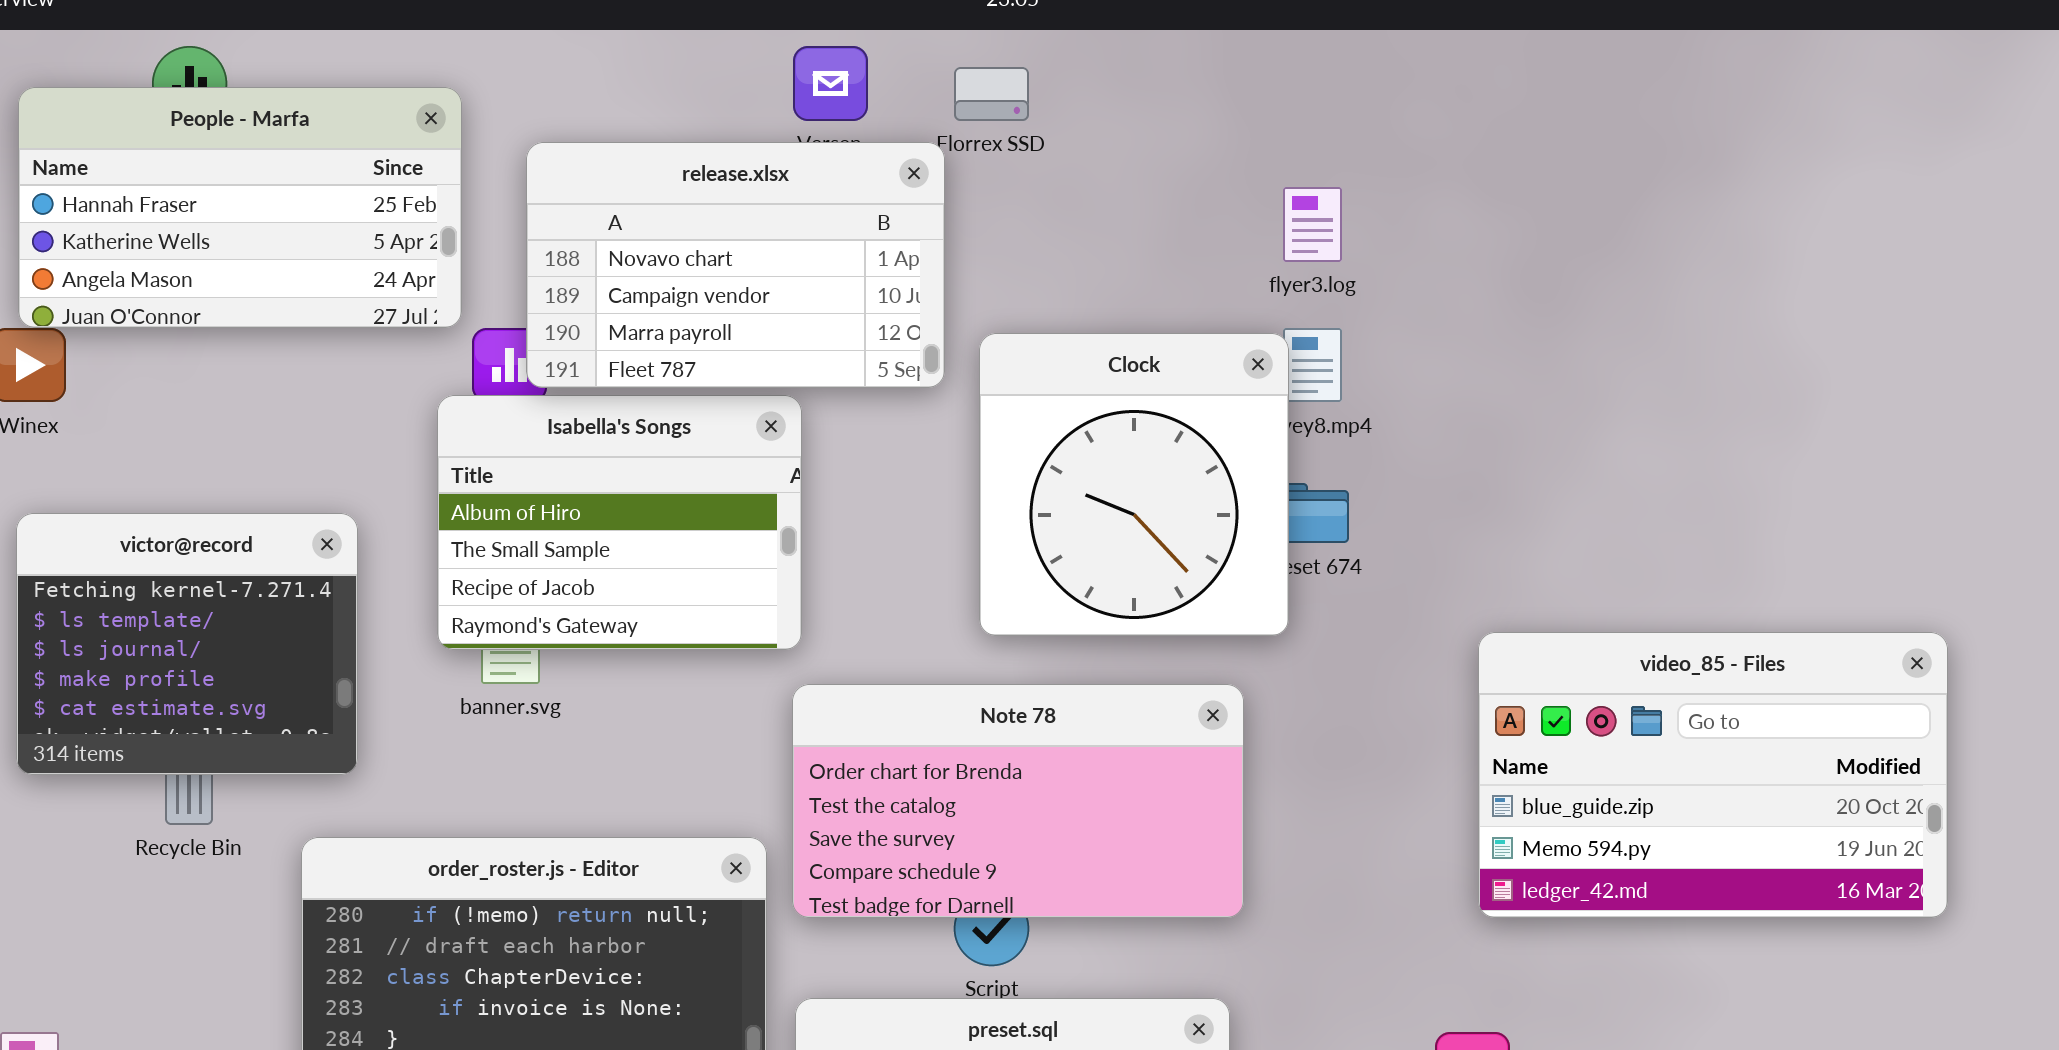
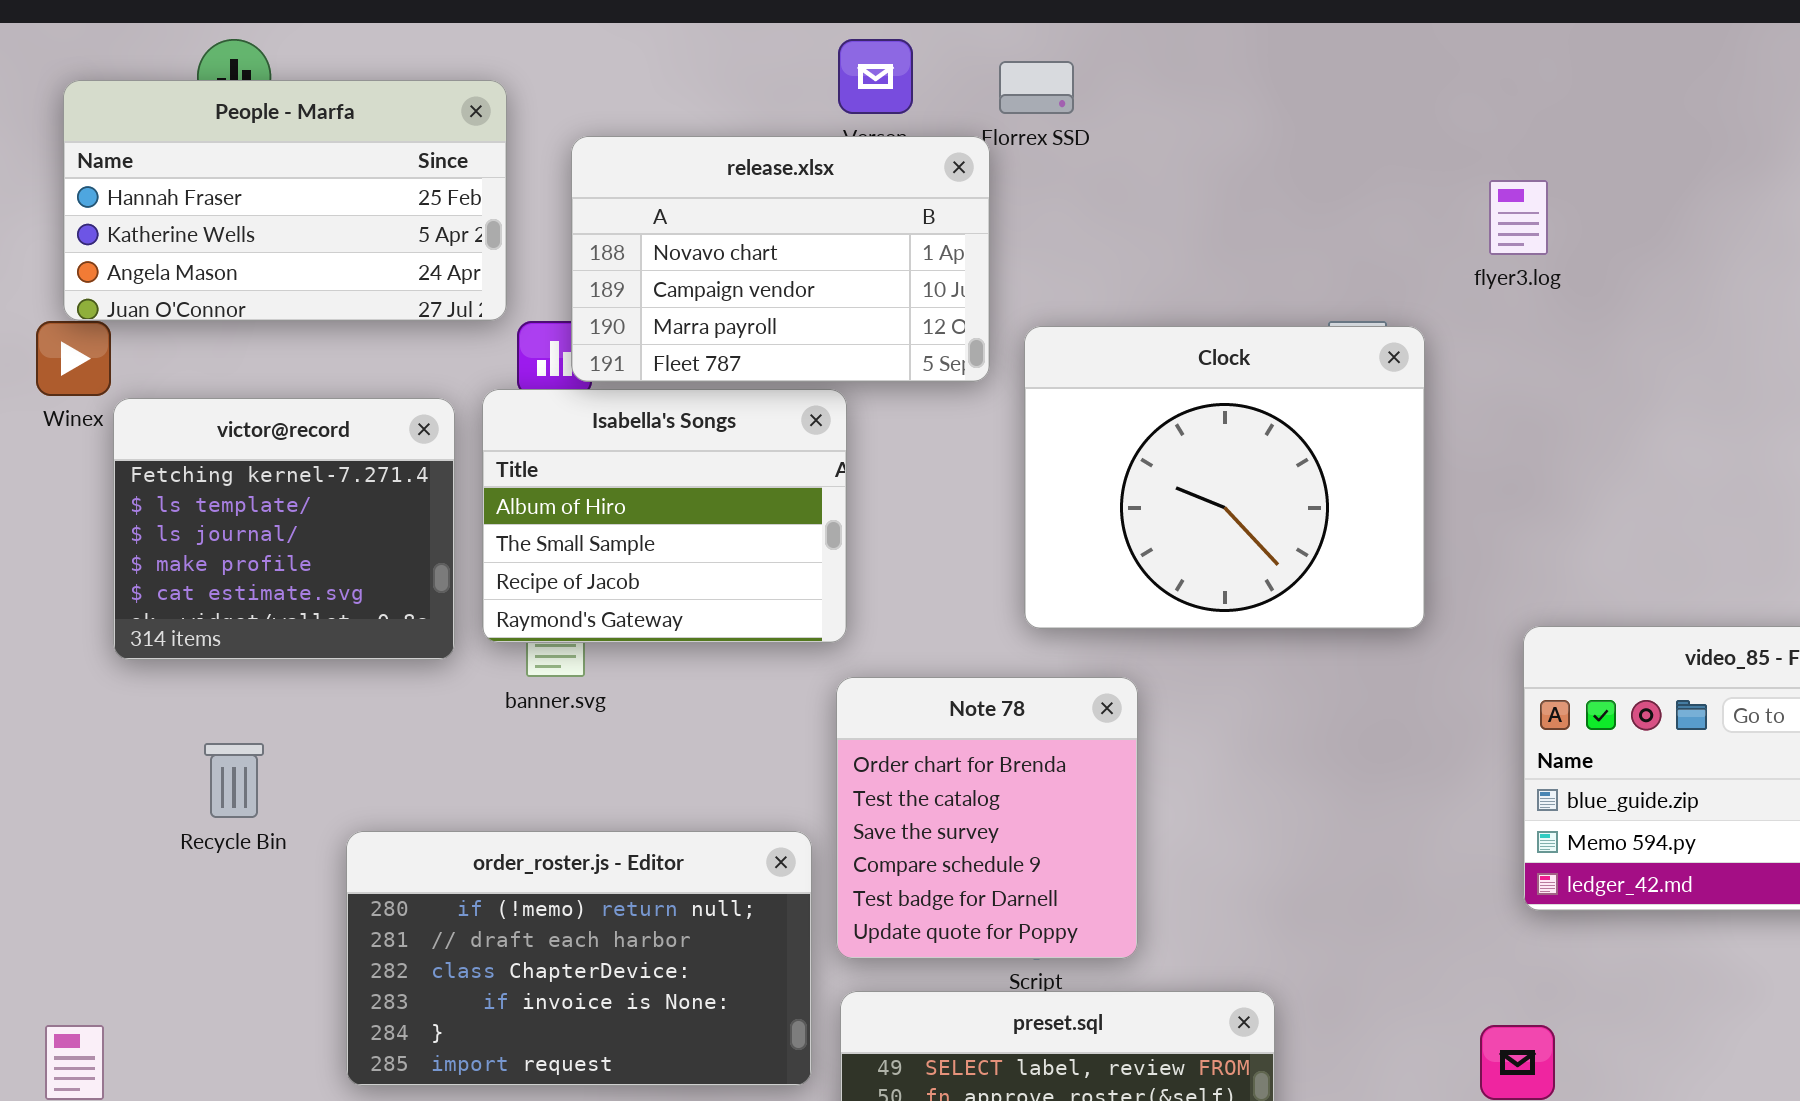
flyer3.log: [1283,187,1342,262] -> [1489,180,1548,255], moved
Clock: [979,333,1289,636] -> [1024,326,1425,629], resized
victor@record: [16,513,358,775] -> [113,398,455,660], moved
Note 78: [792,684,1244,918] -> [836,677,1138,959], resized

